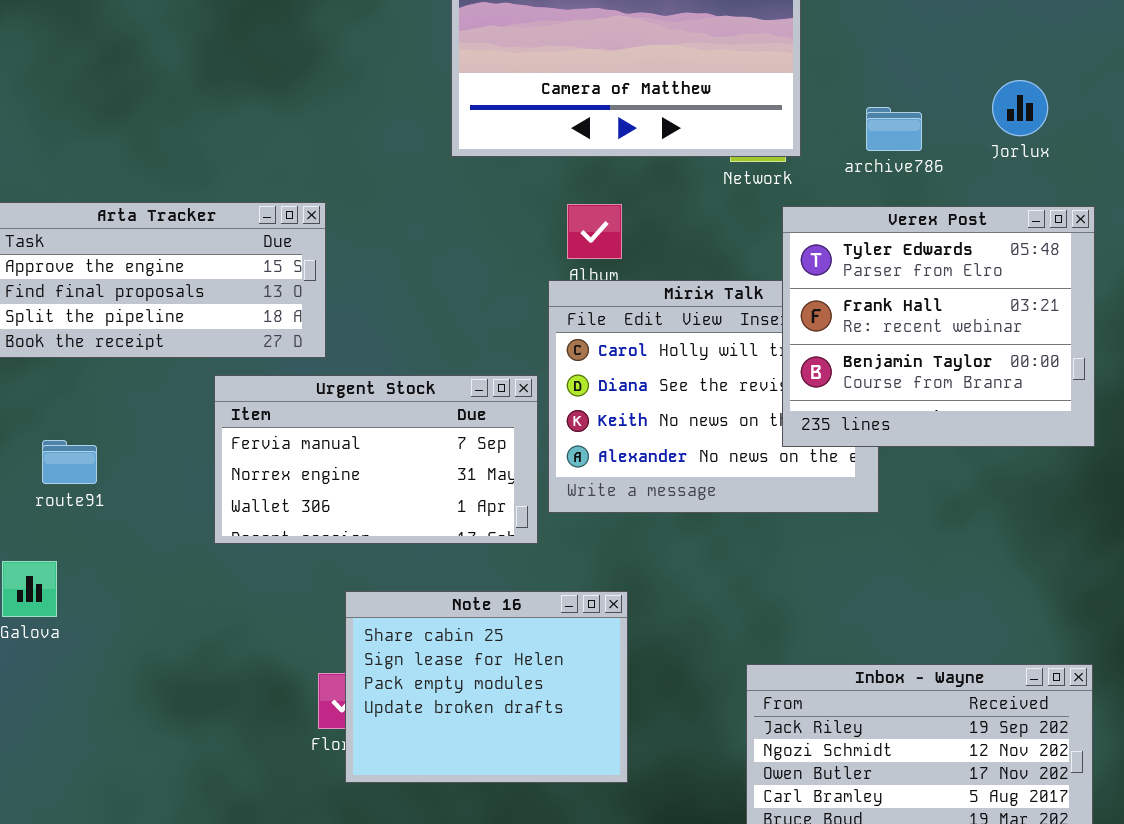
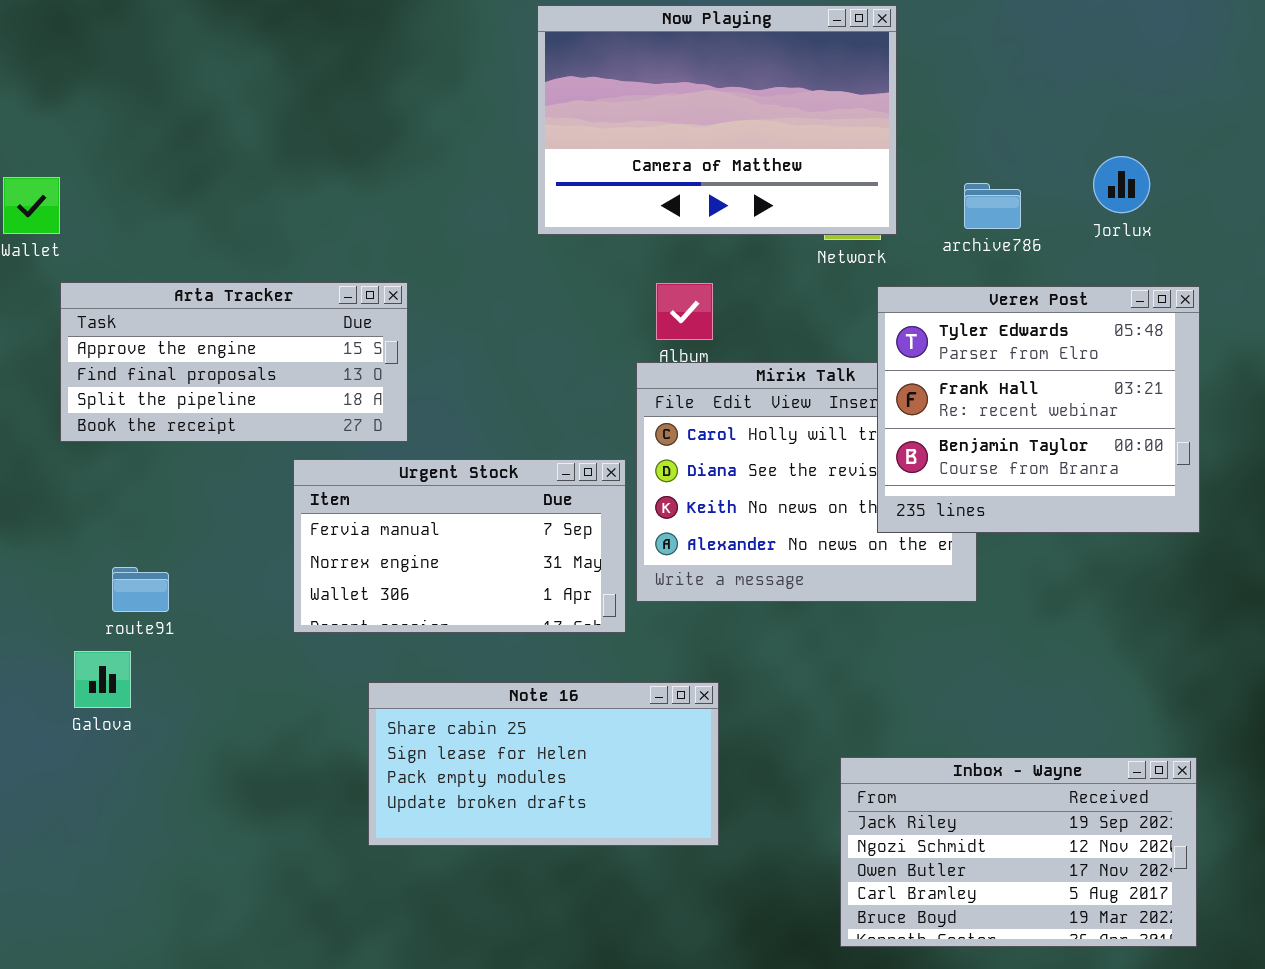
route91: [42,440,97,484] -> [112,567,169,612], moved
Note 16: [345,591,628,783] -> [368,682,719,846], resized

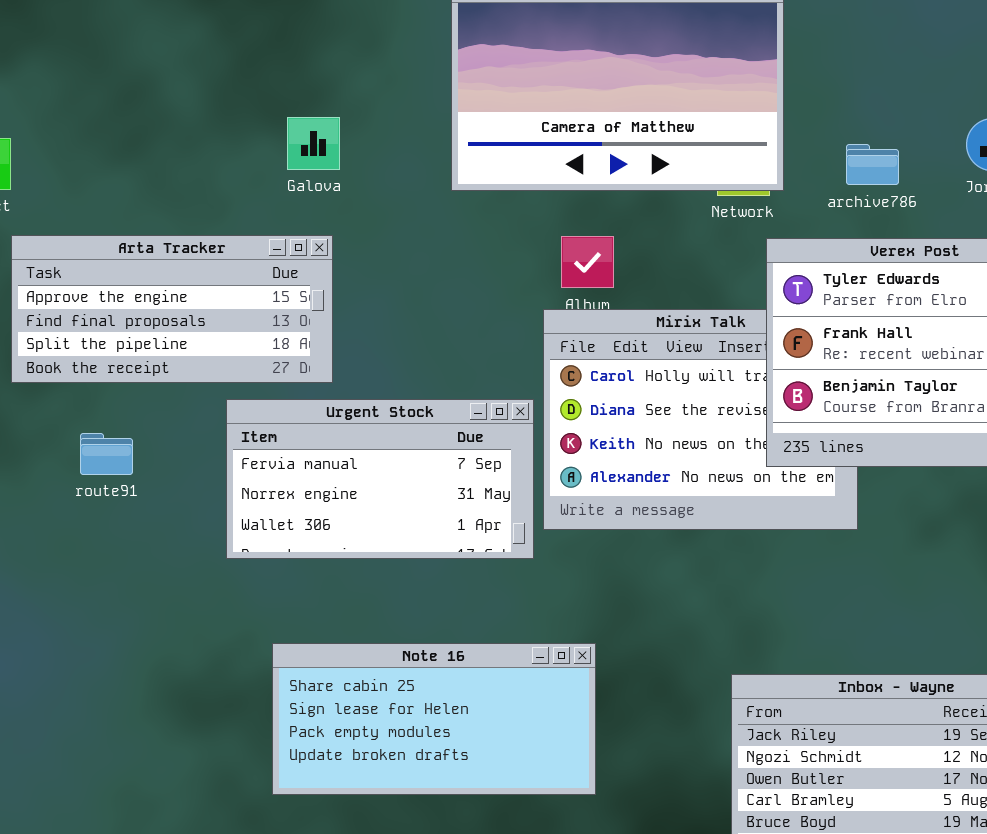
route91: [112,567,169,612] -> [80,433,133,475], moved
Galova: [74,651,131,708] -> [287,117,340,170], moved
Note 16: [368,682,719,846] -> [272,643,596,795], moved

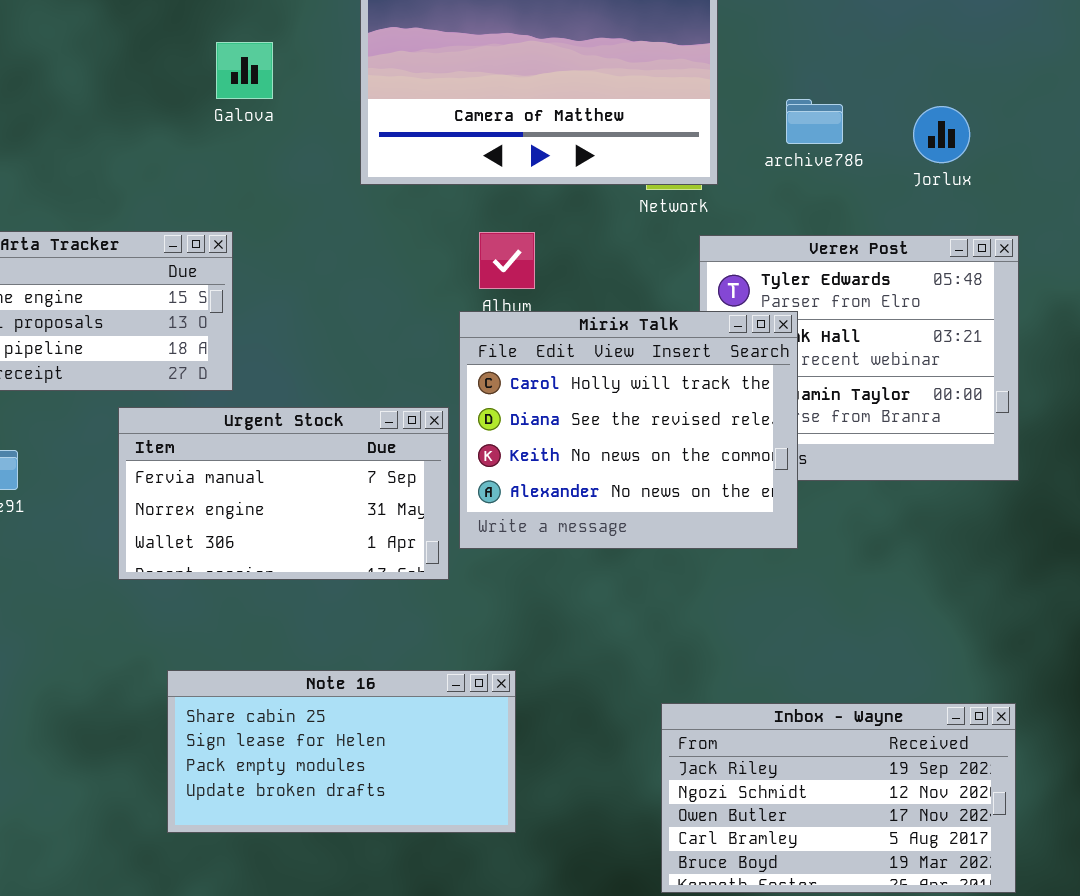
Galova: [287,117,340,170] -> [216,42,273,99], moved
archive786: [846,144,899,185] -> [786,99,843,144], moved
Mirix Talk: [543,309,858,530] -> [459,311,798,549], raised

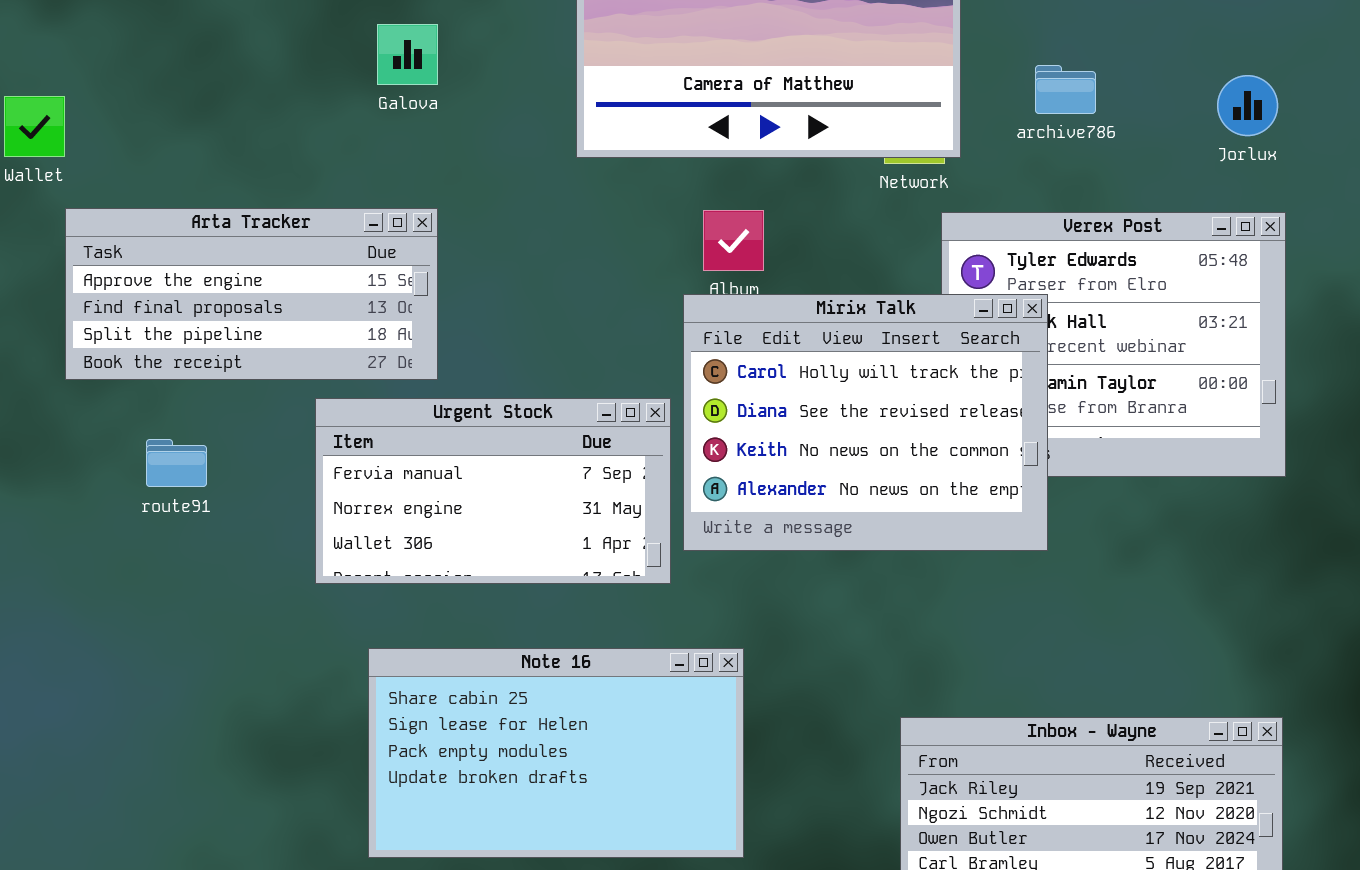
Galova: [216,42,273,99] -> [377,24,438,85], moved
Jorlux: [913,106,970,163] -> [1217,75,1278,136], moved
Note 16: [167,670,516,833] -> [368,648,744,858], resized

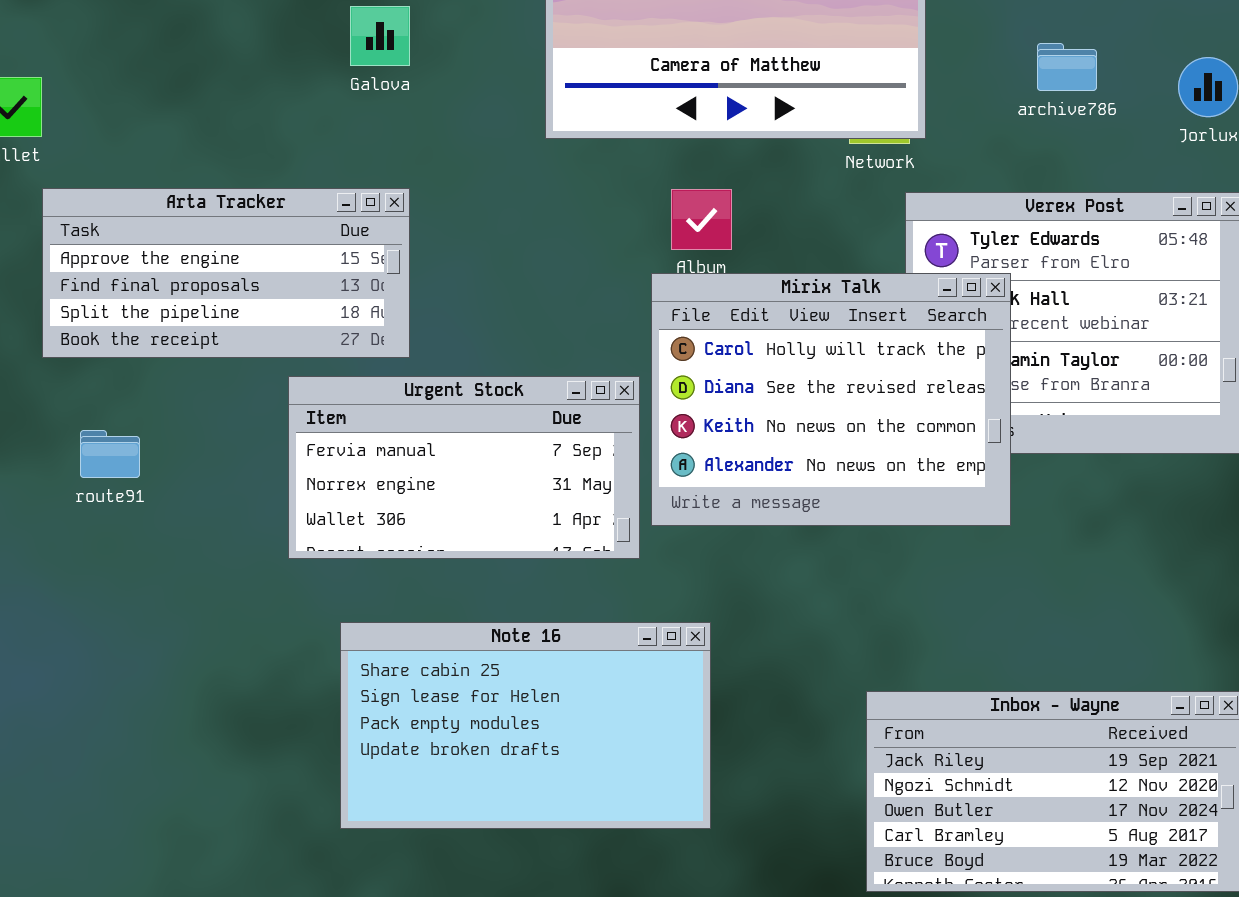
archive786: [1035,65,1096,114] -> [1037,43,1097,91], moved
route91: [146,439,207,487] -> [80,430,140,478], moved

